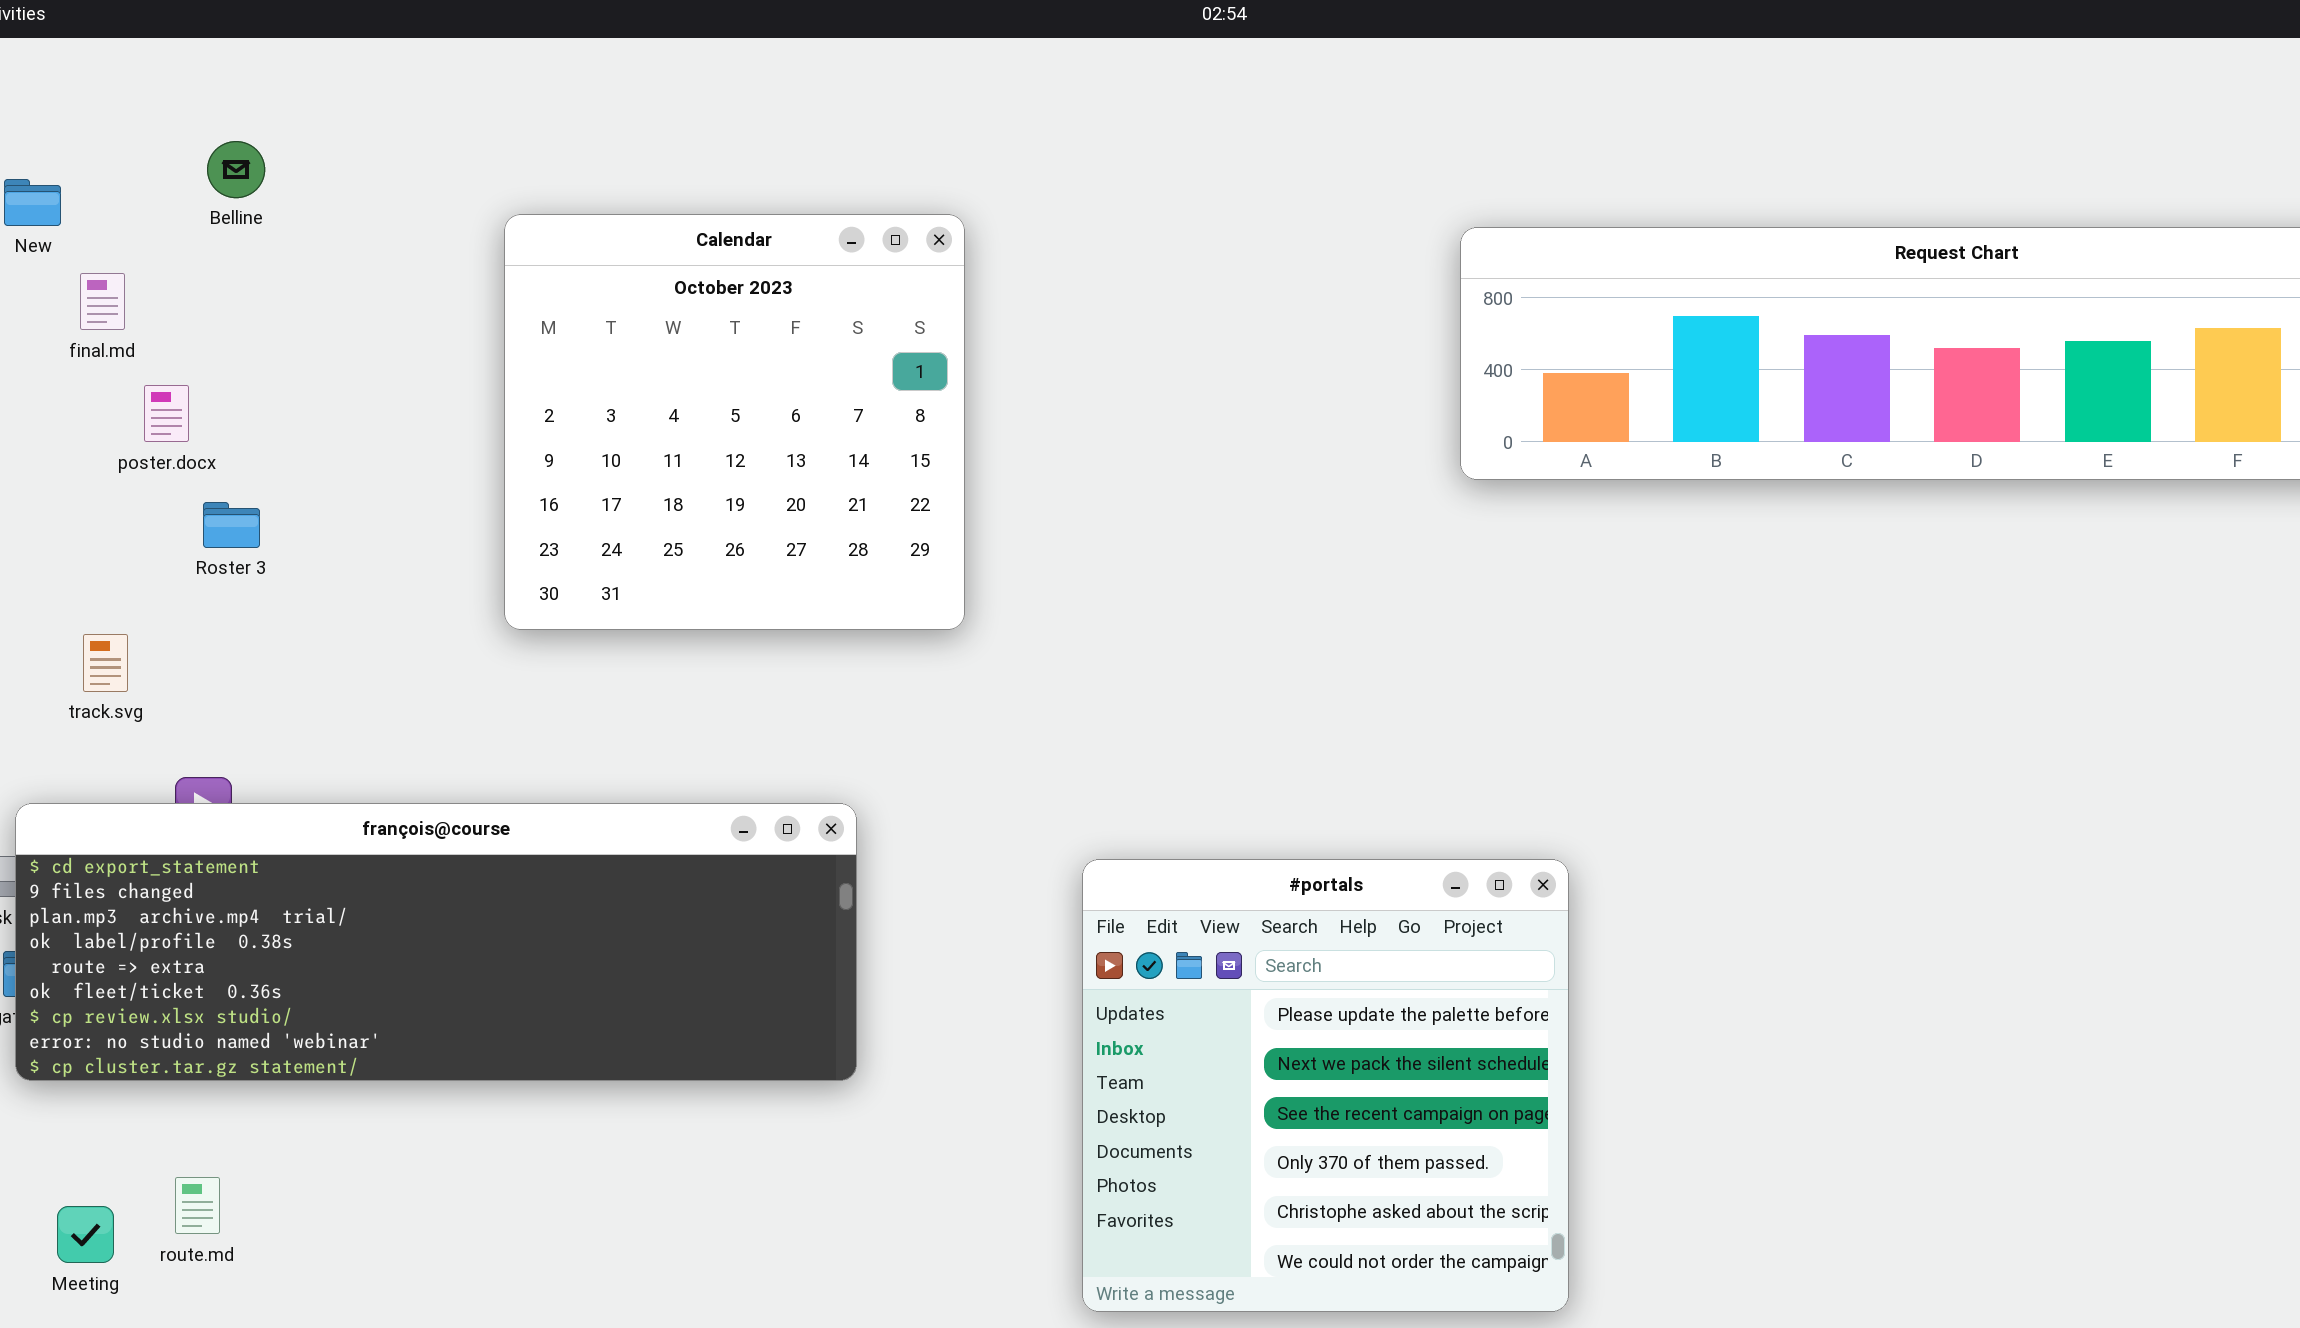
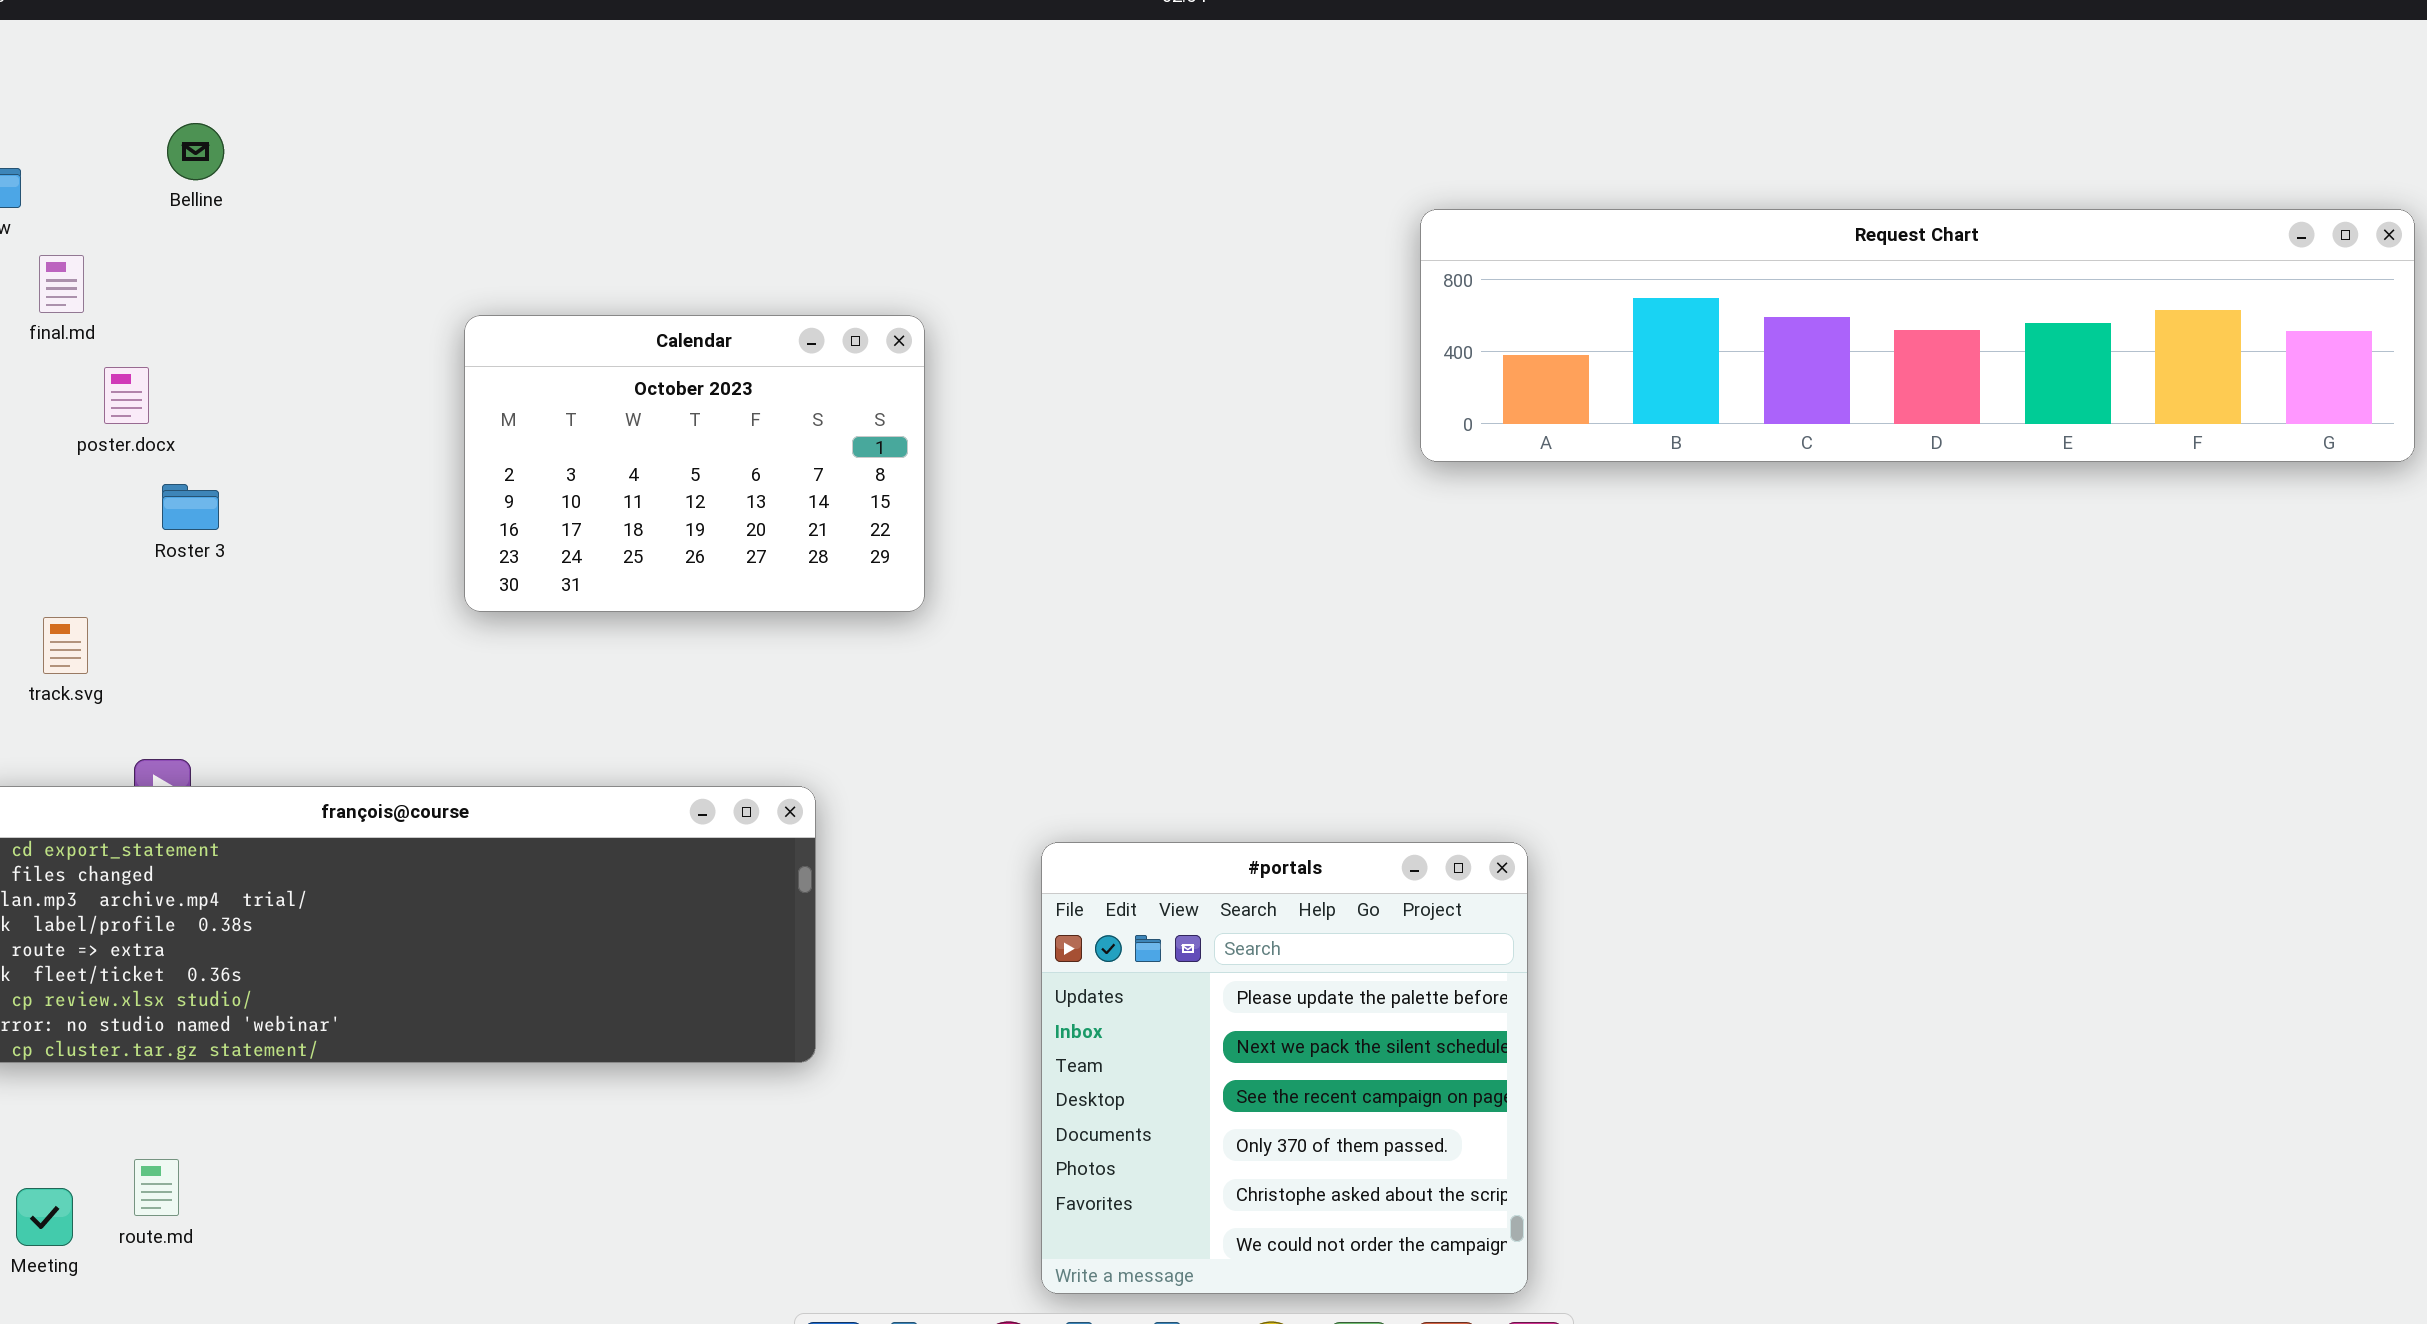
Calendar: [504,214,965,630] -> [464,315,925,612], resized

